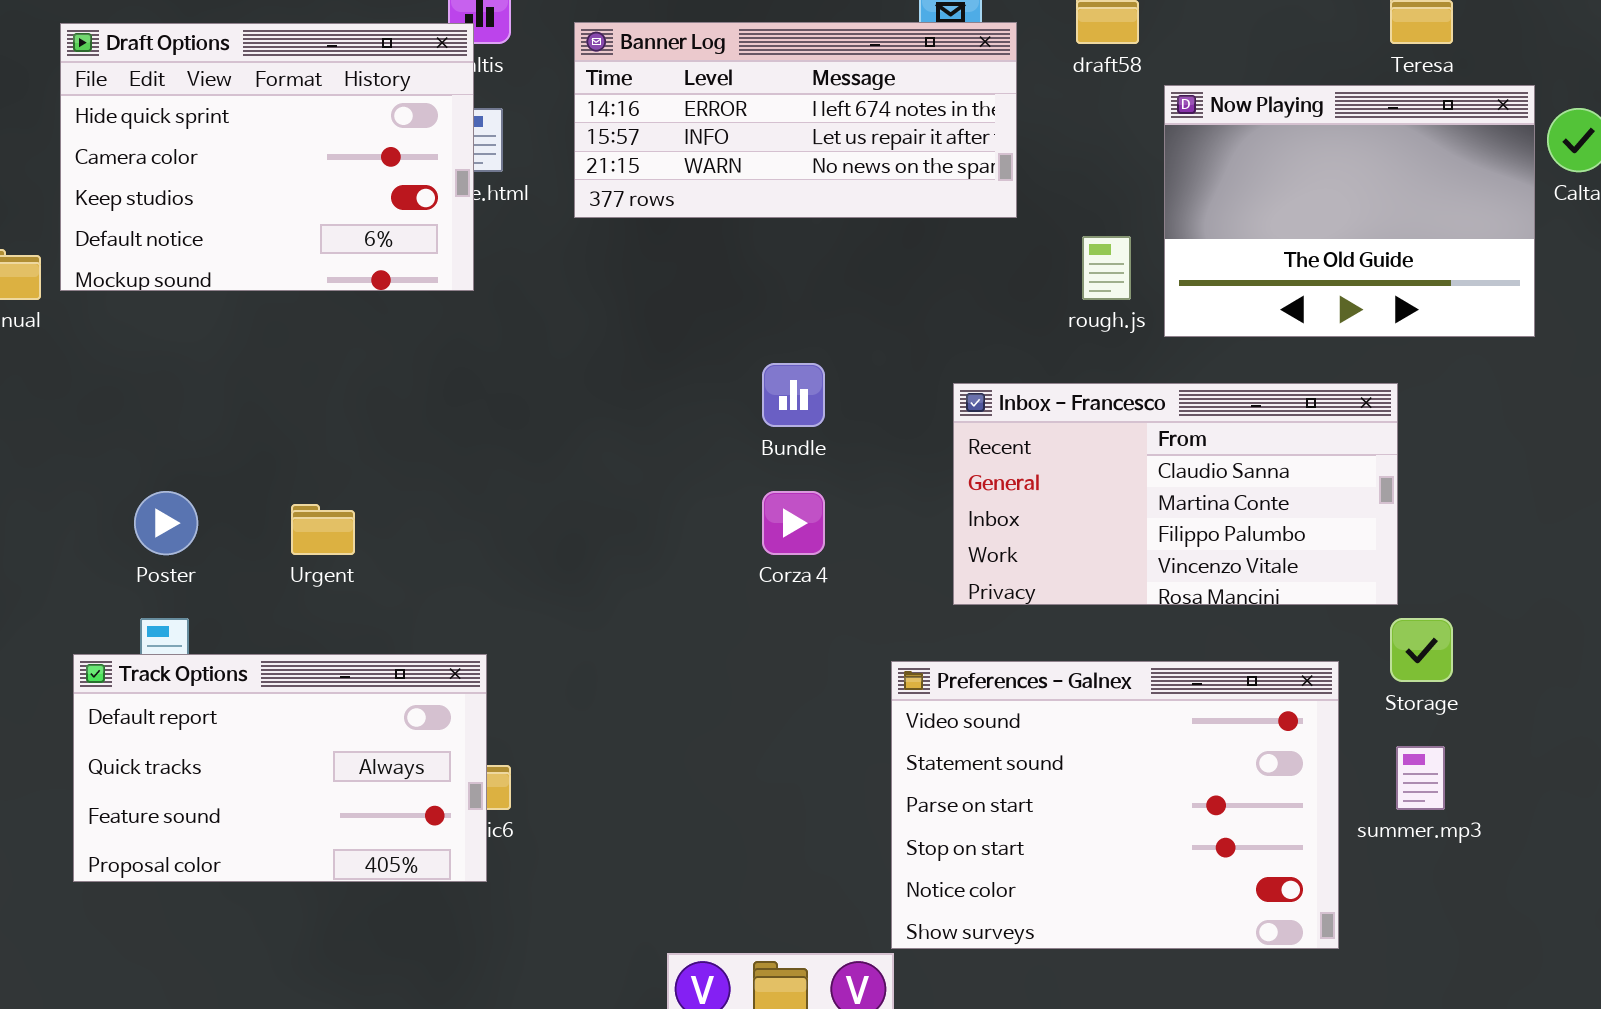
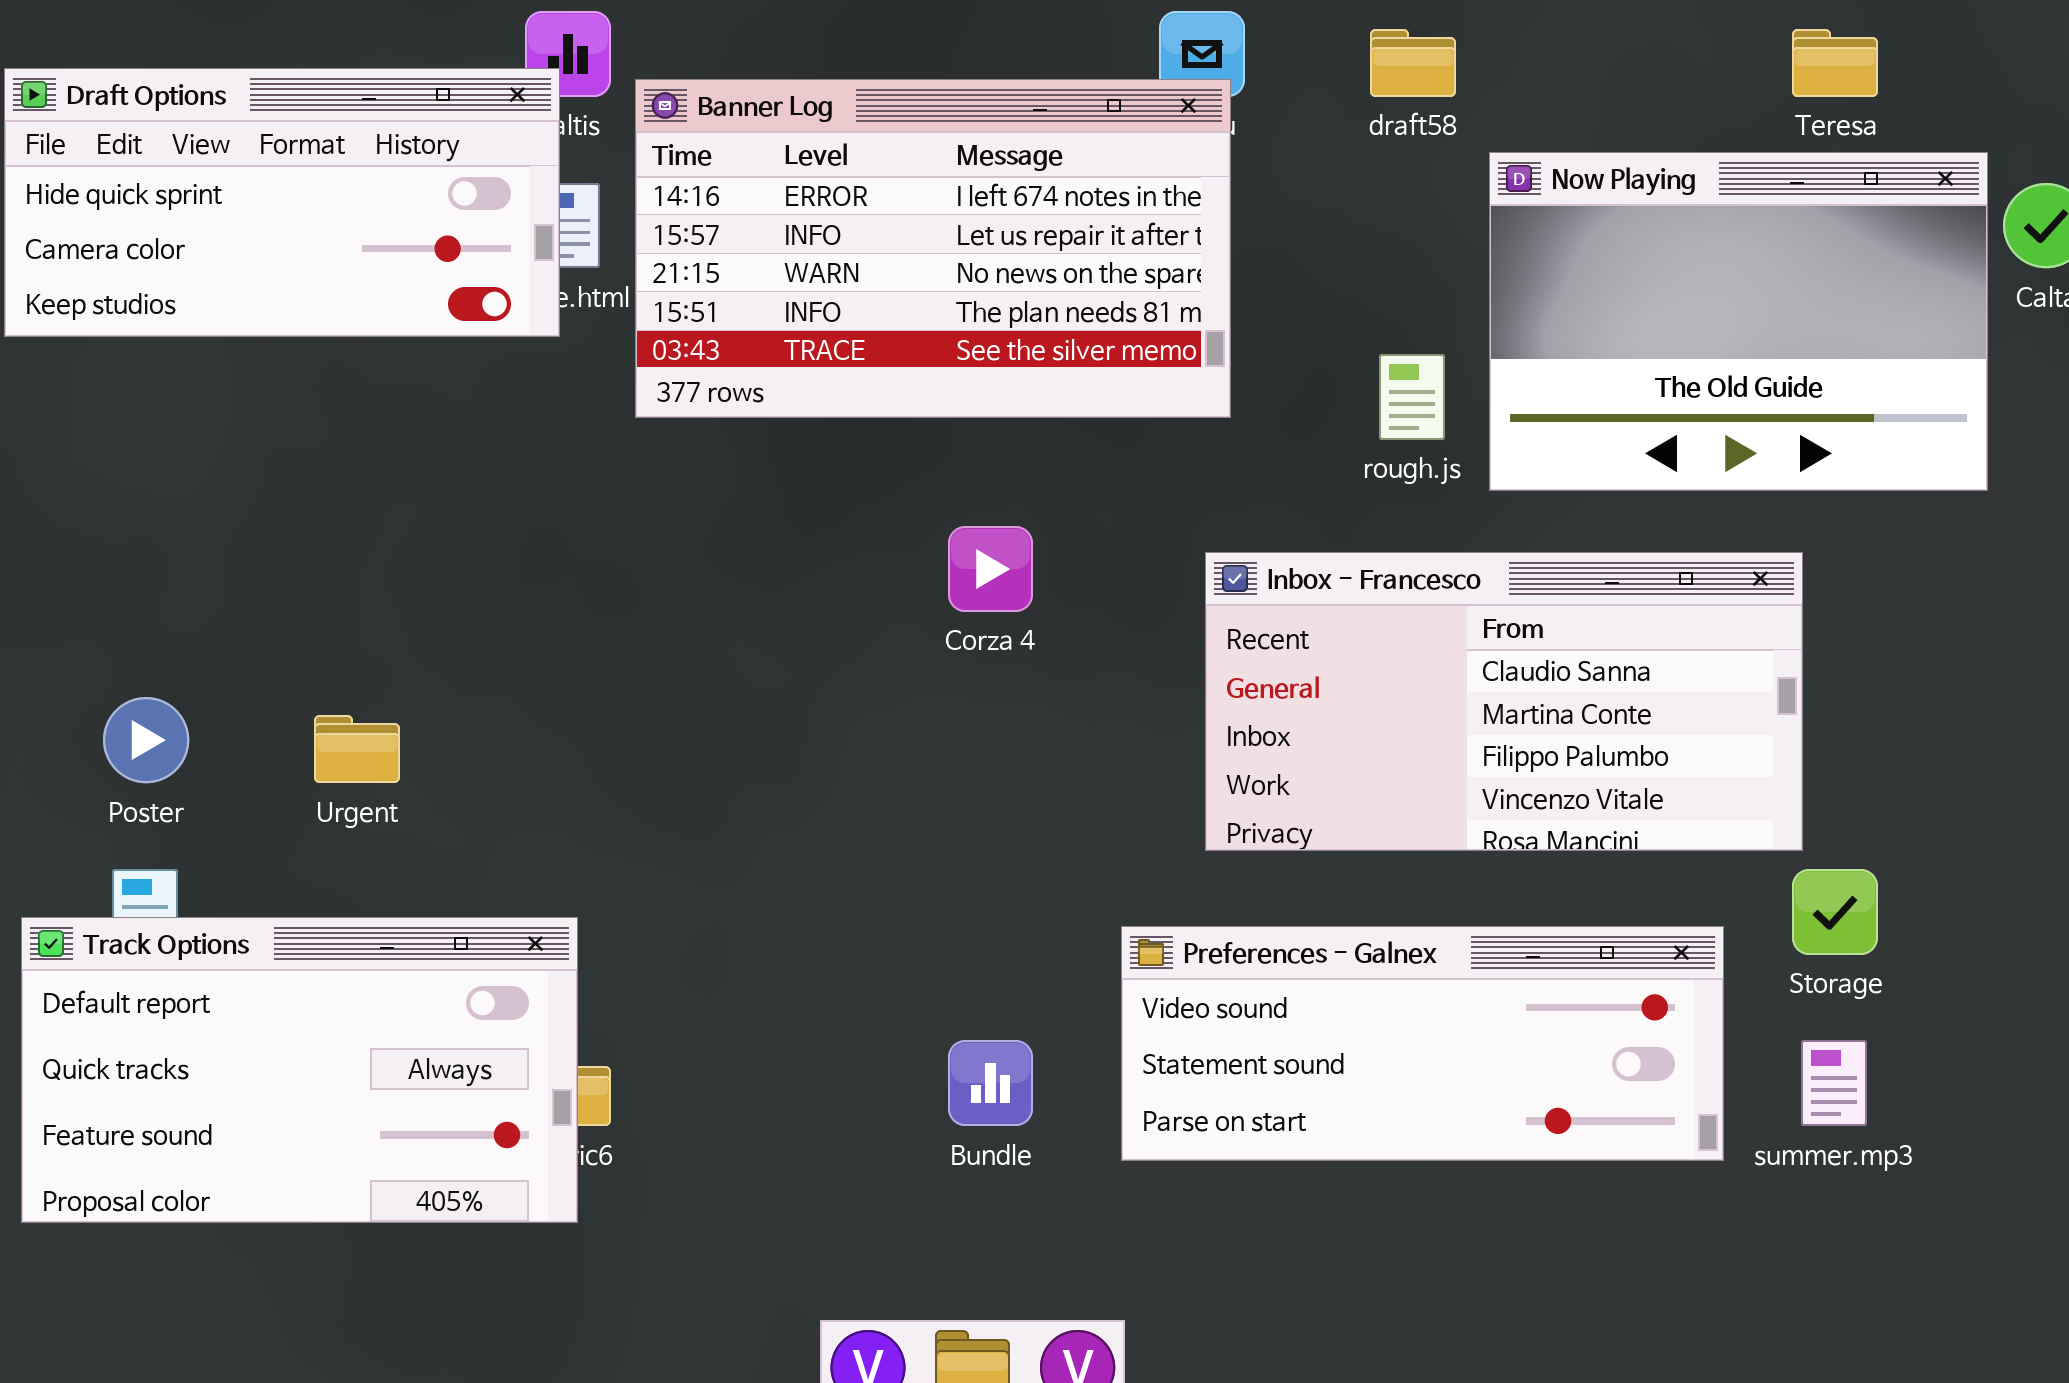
Banner Log: [574,22,1017,218] -> [635,79,1231,418], moved, resized
Draft Options: [60,23,474,291] -> [4,68,560,337], resized
Bundle: [762,363,825,427] -> [948,1040,1033,1126], moved
Corza 4: [762,491,825,555] -> [948,526,1033,612], moved
Preferences - Galnex: [891,661,1339,949] -> [1121,926,1724,1161], resized

